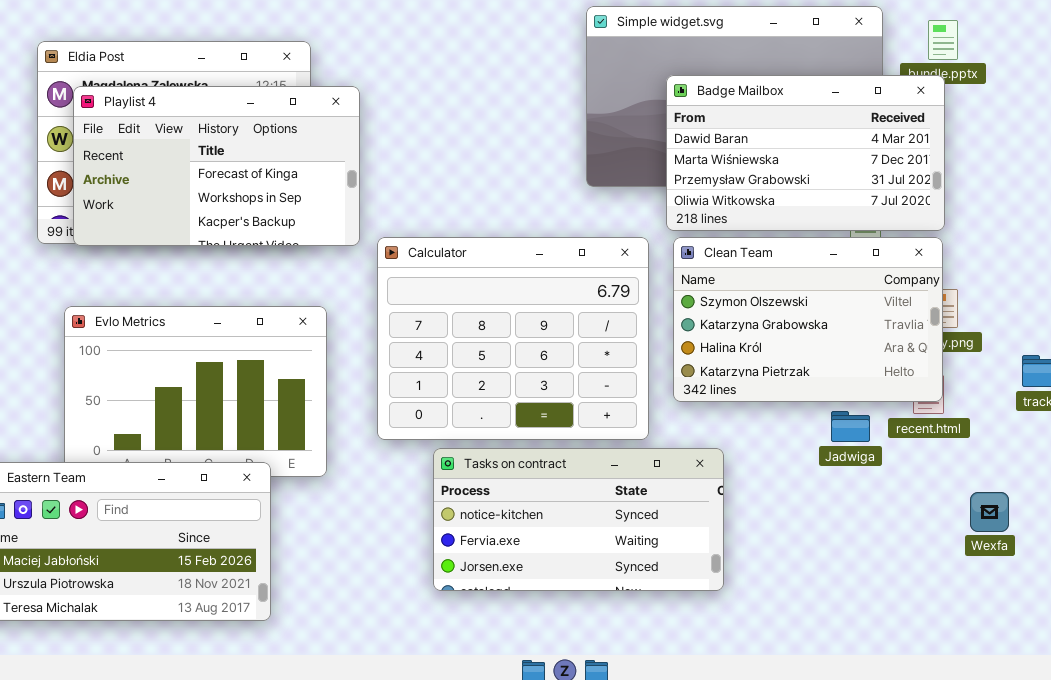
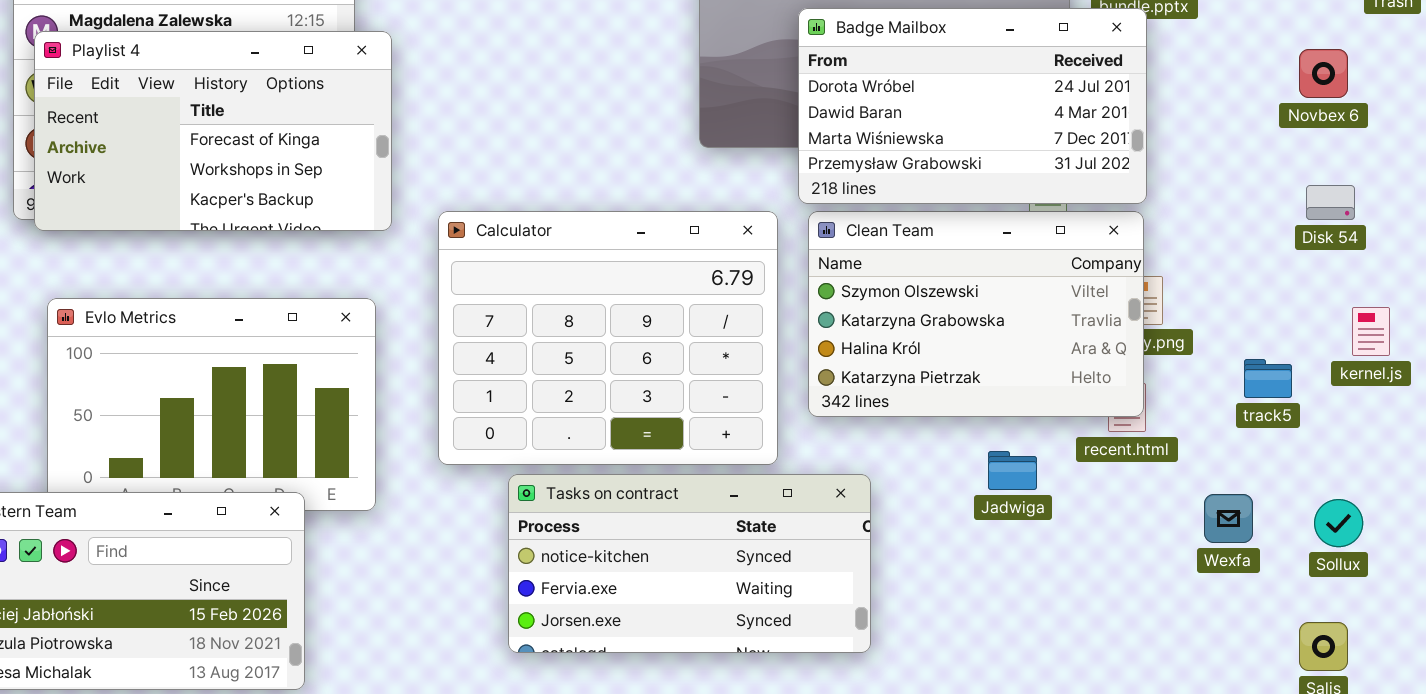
Badge Mailbox: [666,75,945,231] -> [798,8,1147,204], scrolled up 1 row
Playlist 4: [73,86,360,246] -> [34,31,392,231], moved
Jadwiga: [831,411,870,442] -> [988,451,1037,490], moved
Wexfa: [970,492,1009,532] -> [1204,494,1253,543], moved

